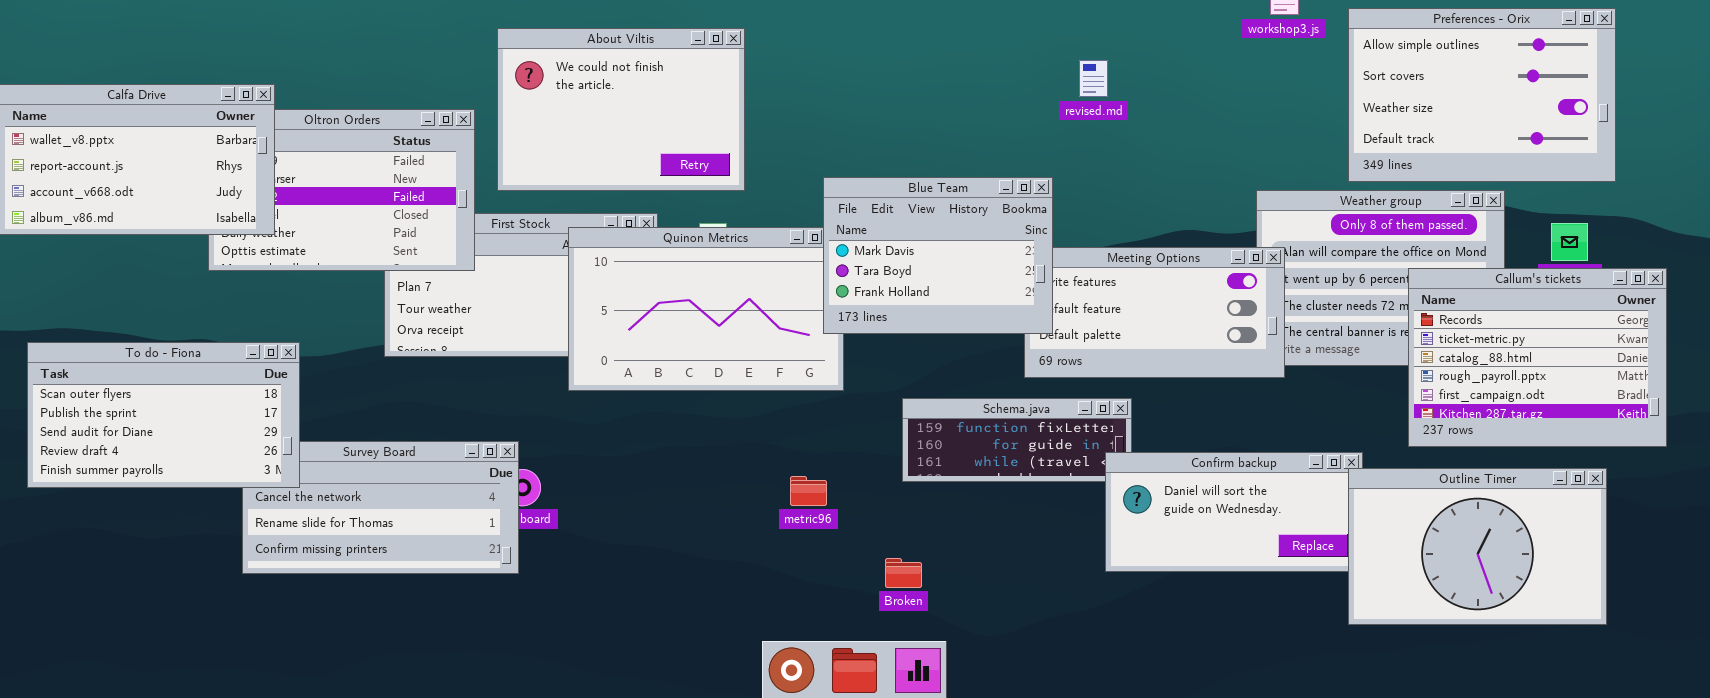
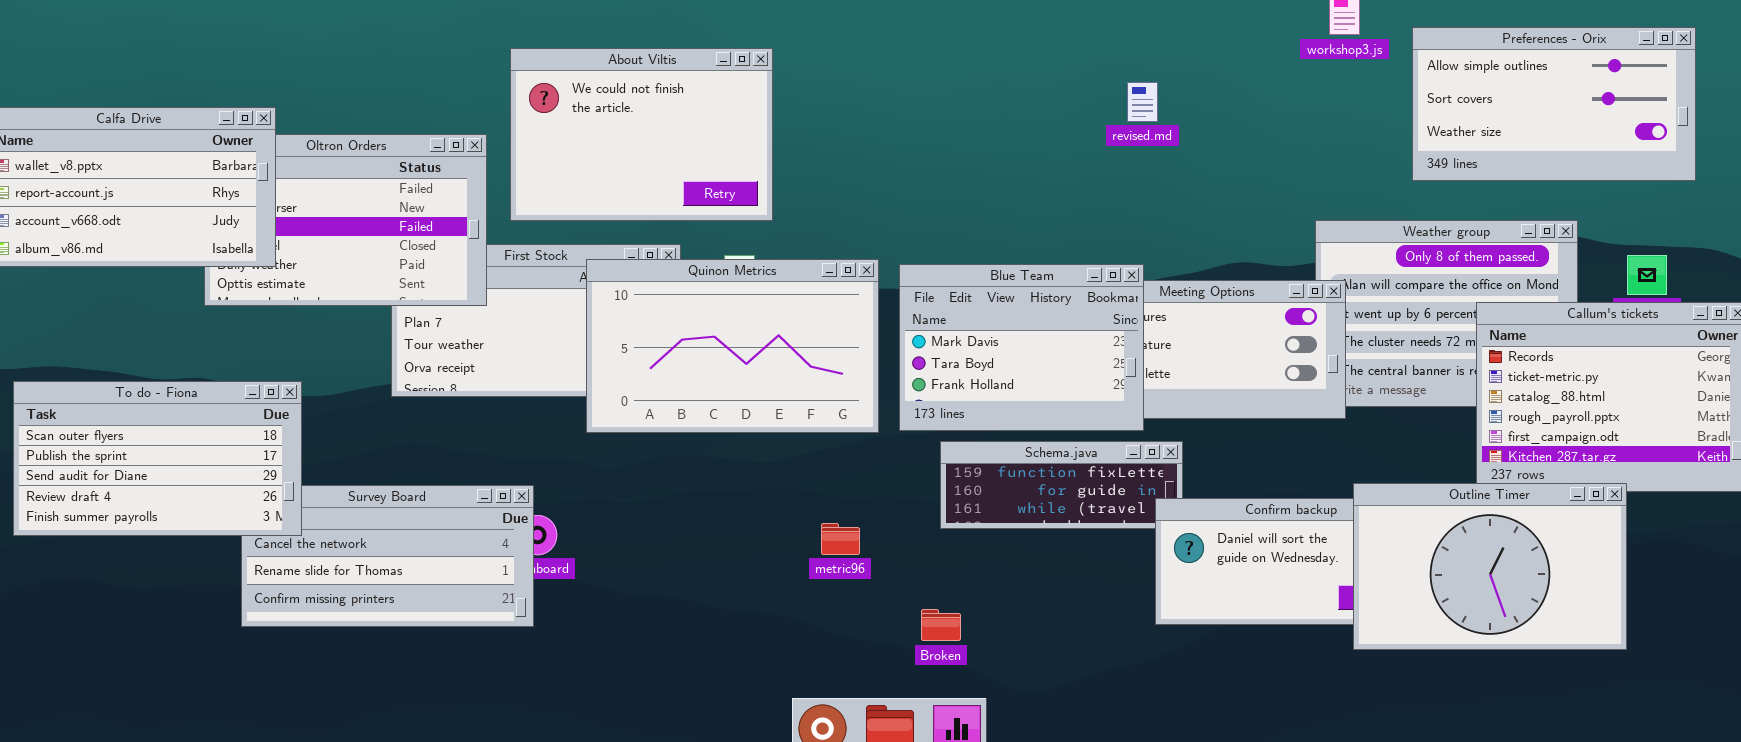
Preferences - Orix: [1348,8,1616,182] -> [1412,27,1696,181], resized
Blue Team: [823,177,1053,334] -> [899,264,1144,431], moved
Outline Timer: [1348,468,1607,625] -> [1353,483,1627,650], moved

